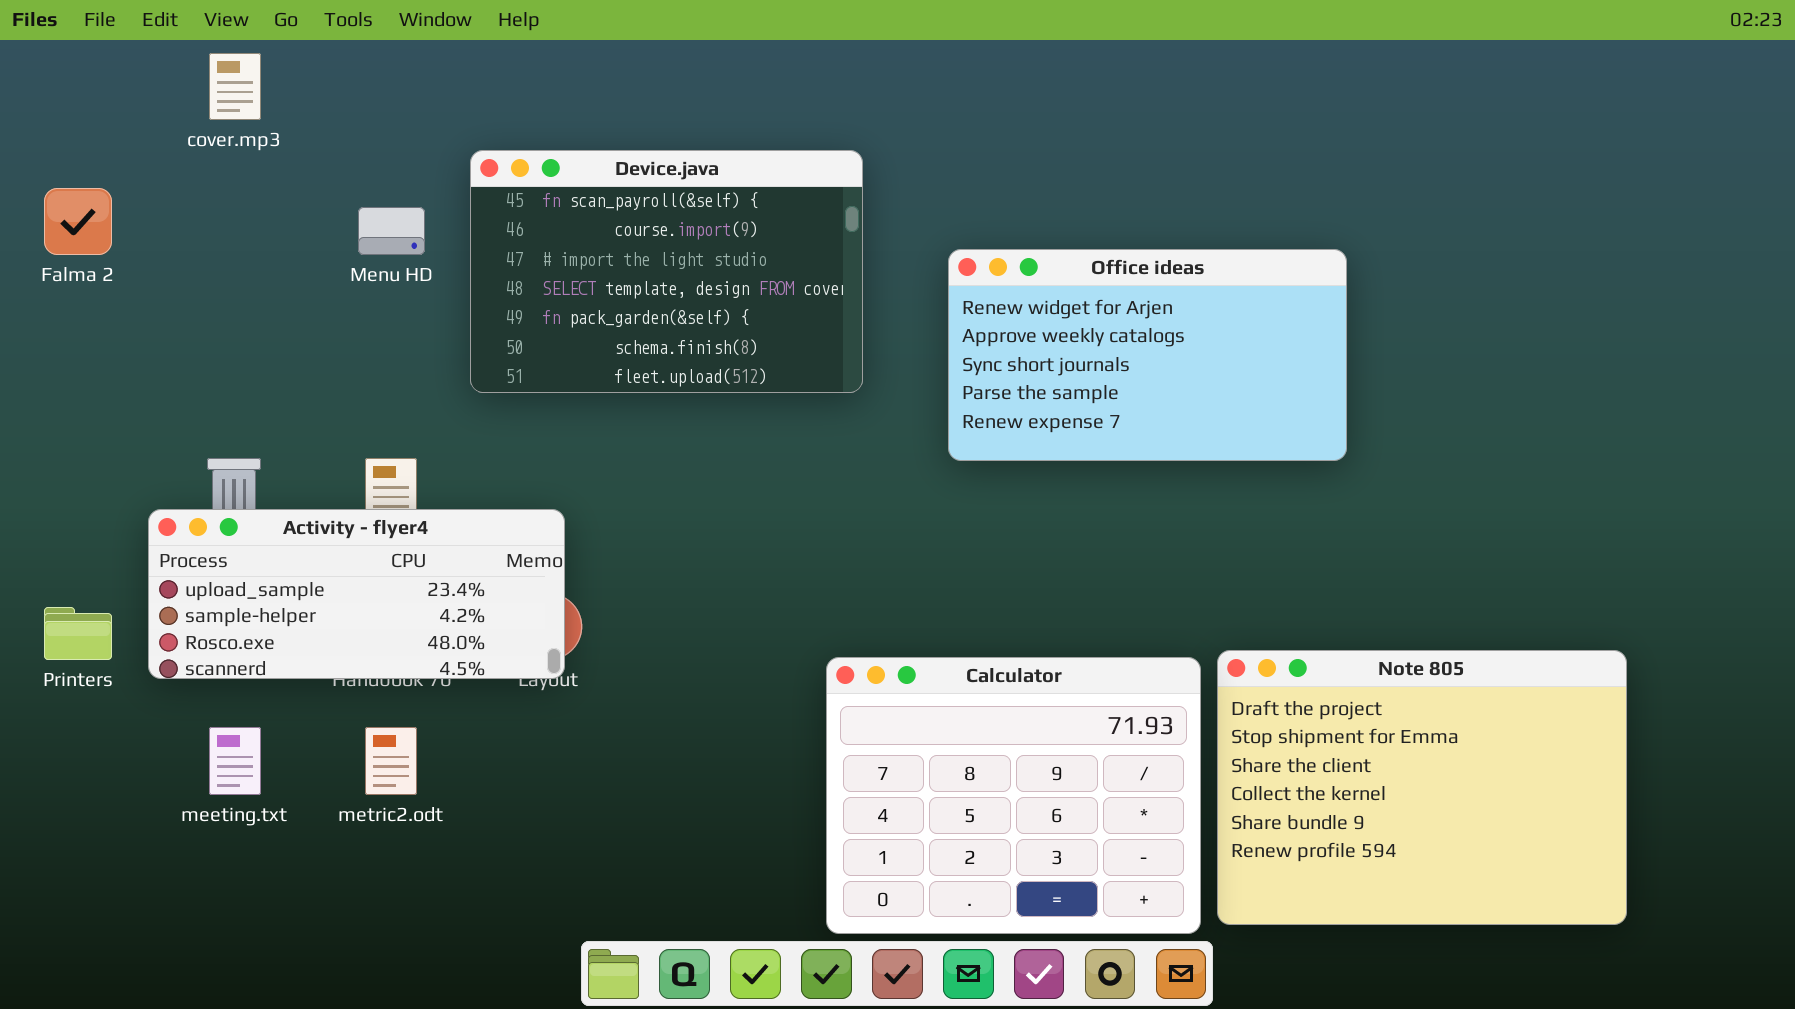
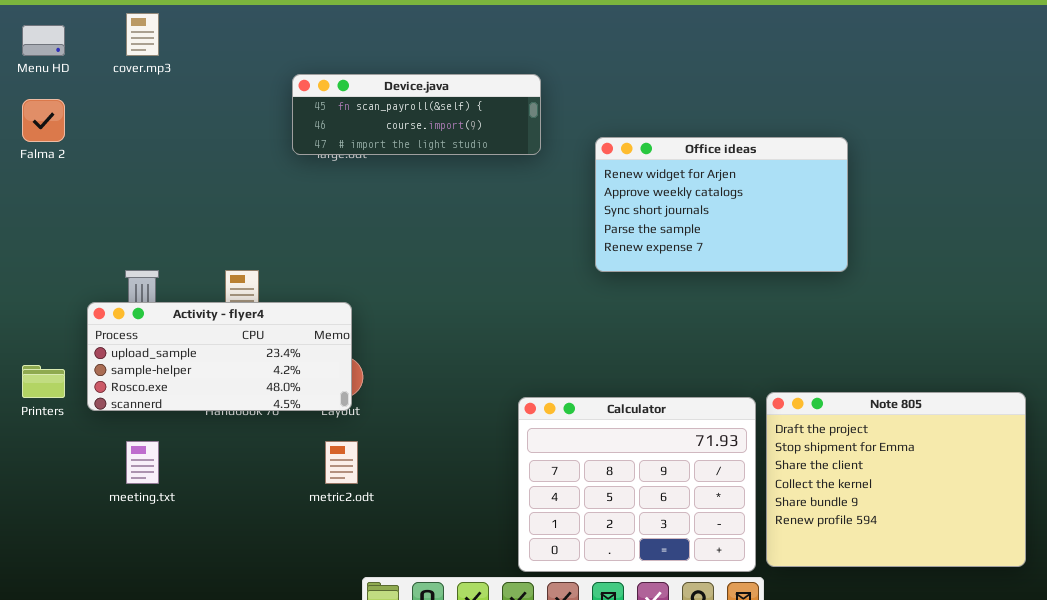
Device.java: [470,150,863,393] -> [292,74,541,155], resized
Menu HD: [358,207,425,255] -> [22,25,65,56], moved
metric2.odt: [365,727,417,795] -> [325,441,358,484], moved

